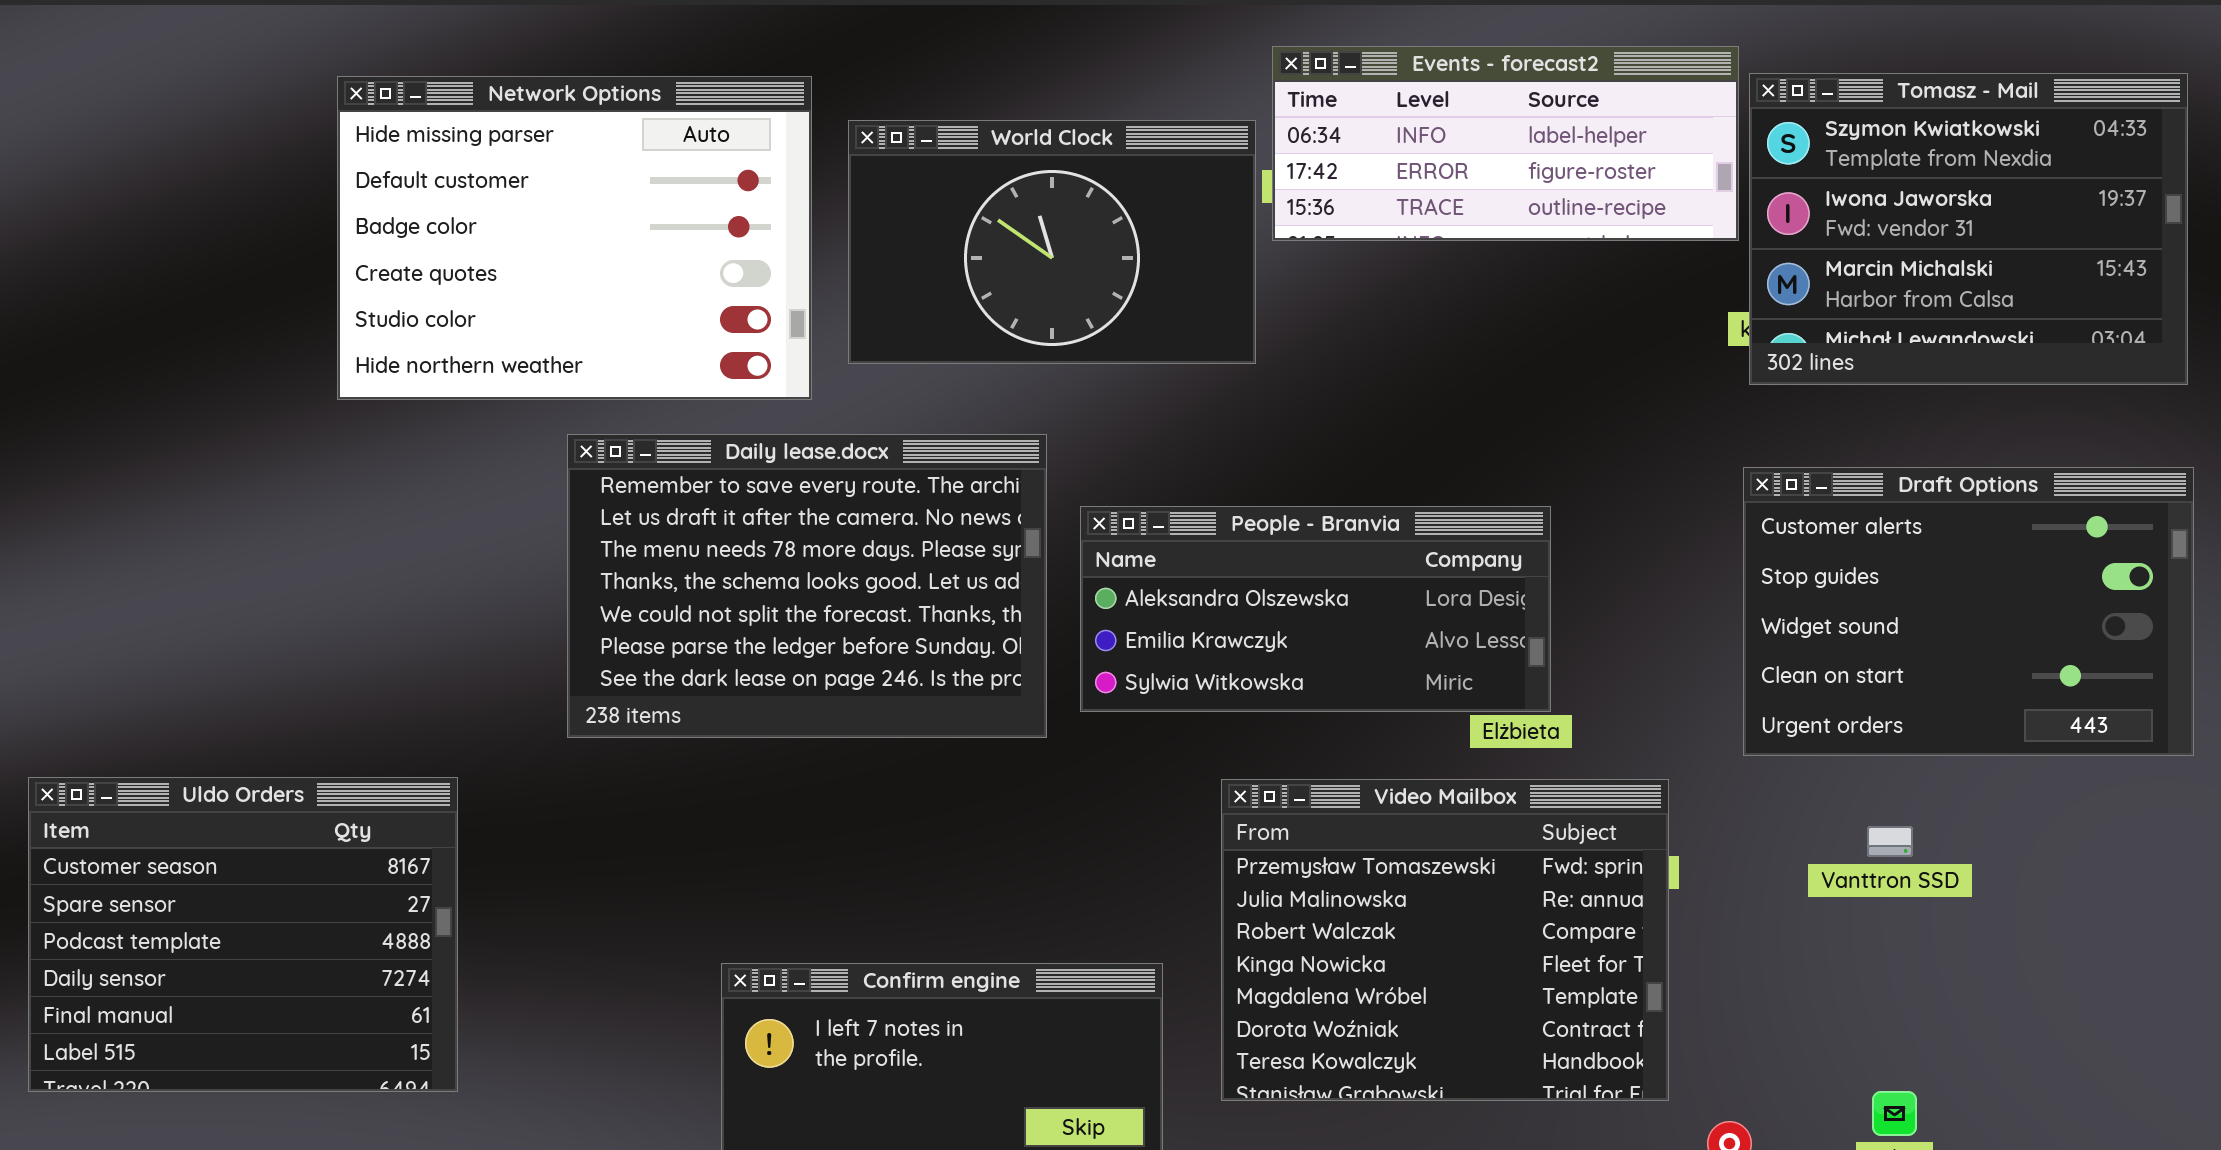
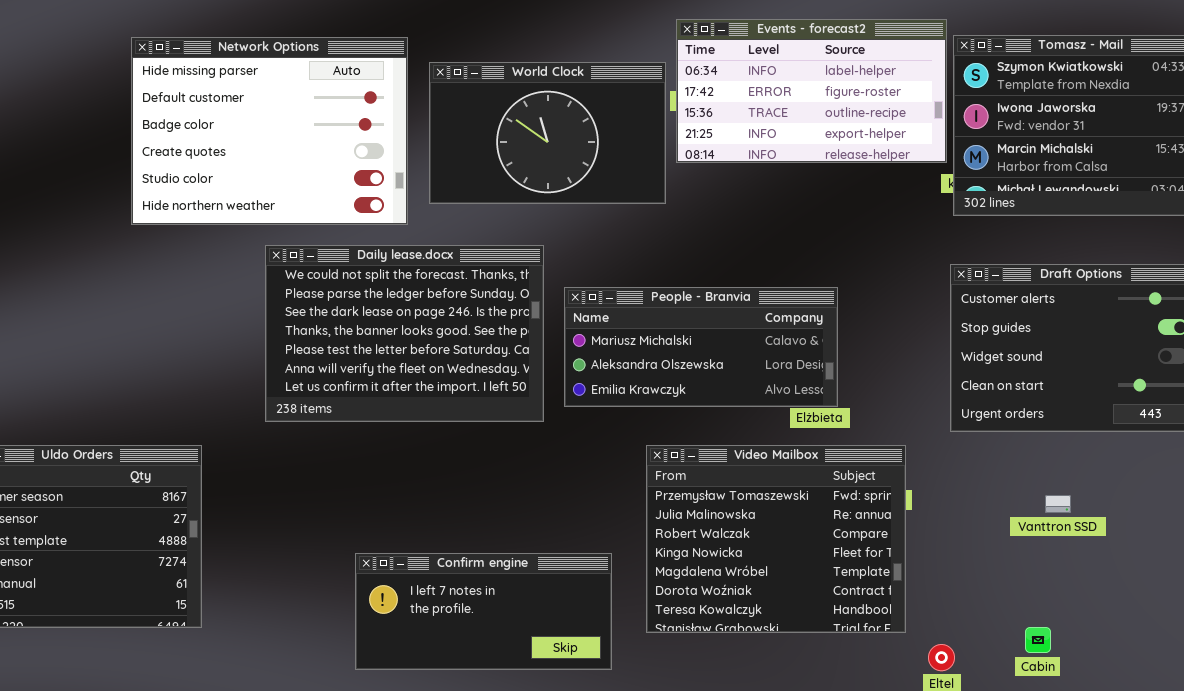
Events - forecast2: [1272,46,1739,241] -> [676,19,947,163], resized
Daily lease.docx: [567,434,1047,738] -> [265,245,544,422], scrolled down 4 rows
People - Branvia: [1080,506,1551,712] -> [564,287,838,407], scrolled up 1 row
Vanttron SSD: [1867,826,1913,857] -> [1045,495,1071,513], moved

